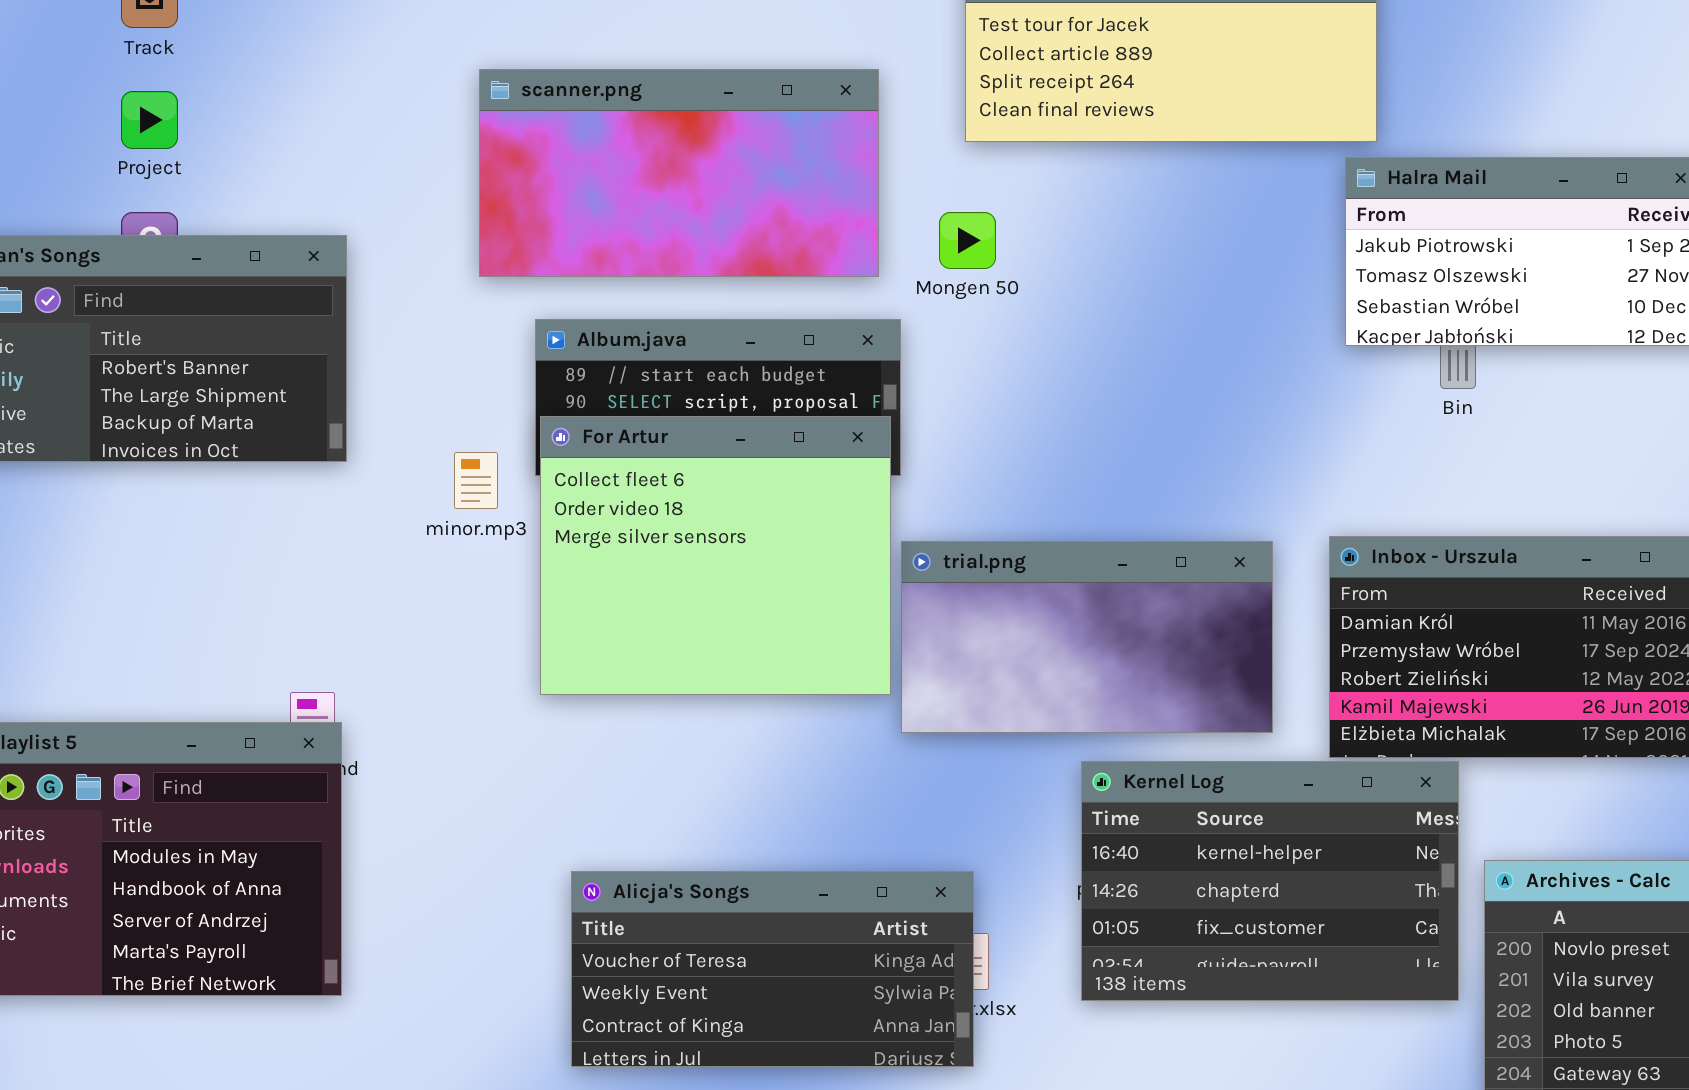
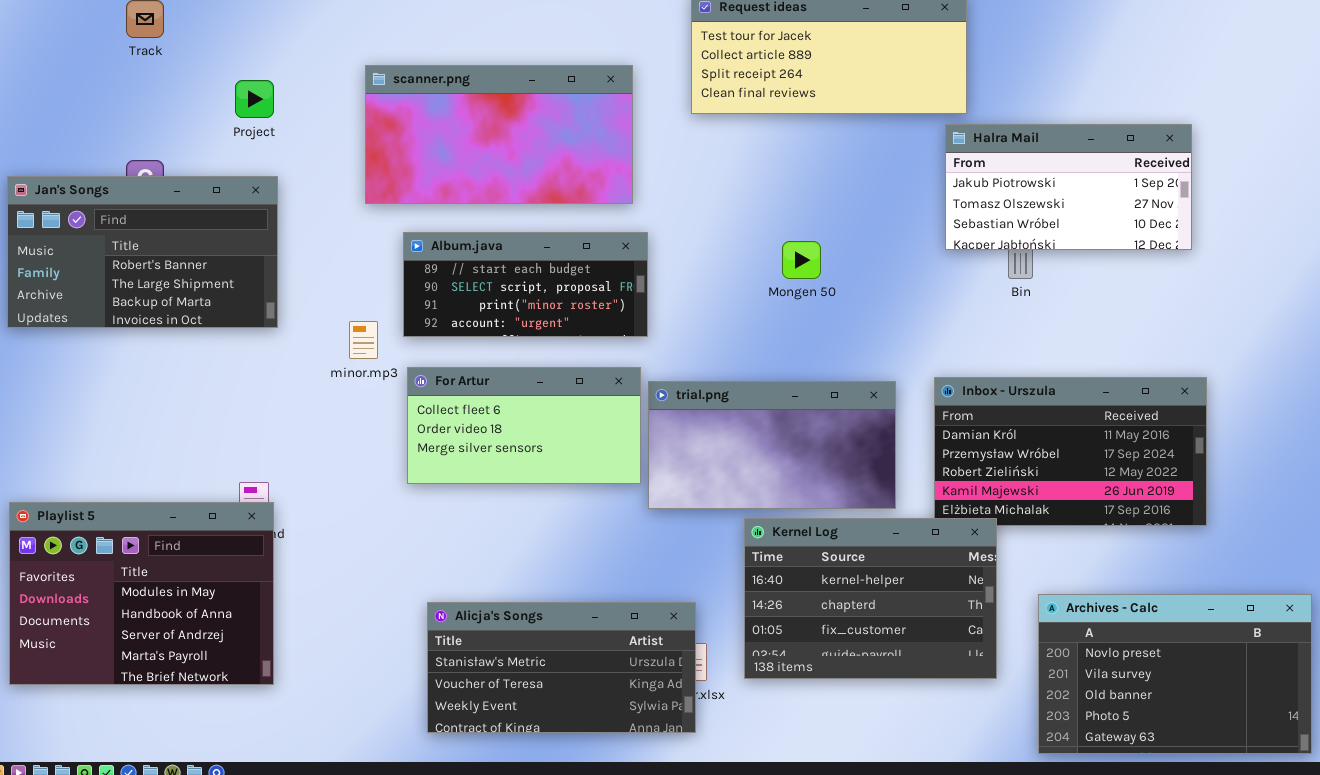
Project: [121,91,178,149] -> [235,80,274,118], moved
Mongen 50: [939,212,996,269] -> [782,241,821,279], moved
For Artur: [540,416,891,695] -> [407,367,641,484], resized
Kernel Log: [1081,761,1459,1001] -> [744,518,997,679], moved
Alicja's Songs: [571,871,974,1067] -> [427,602,696,733], scrolled up 1 row

